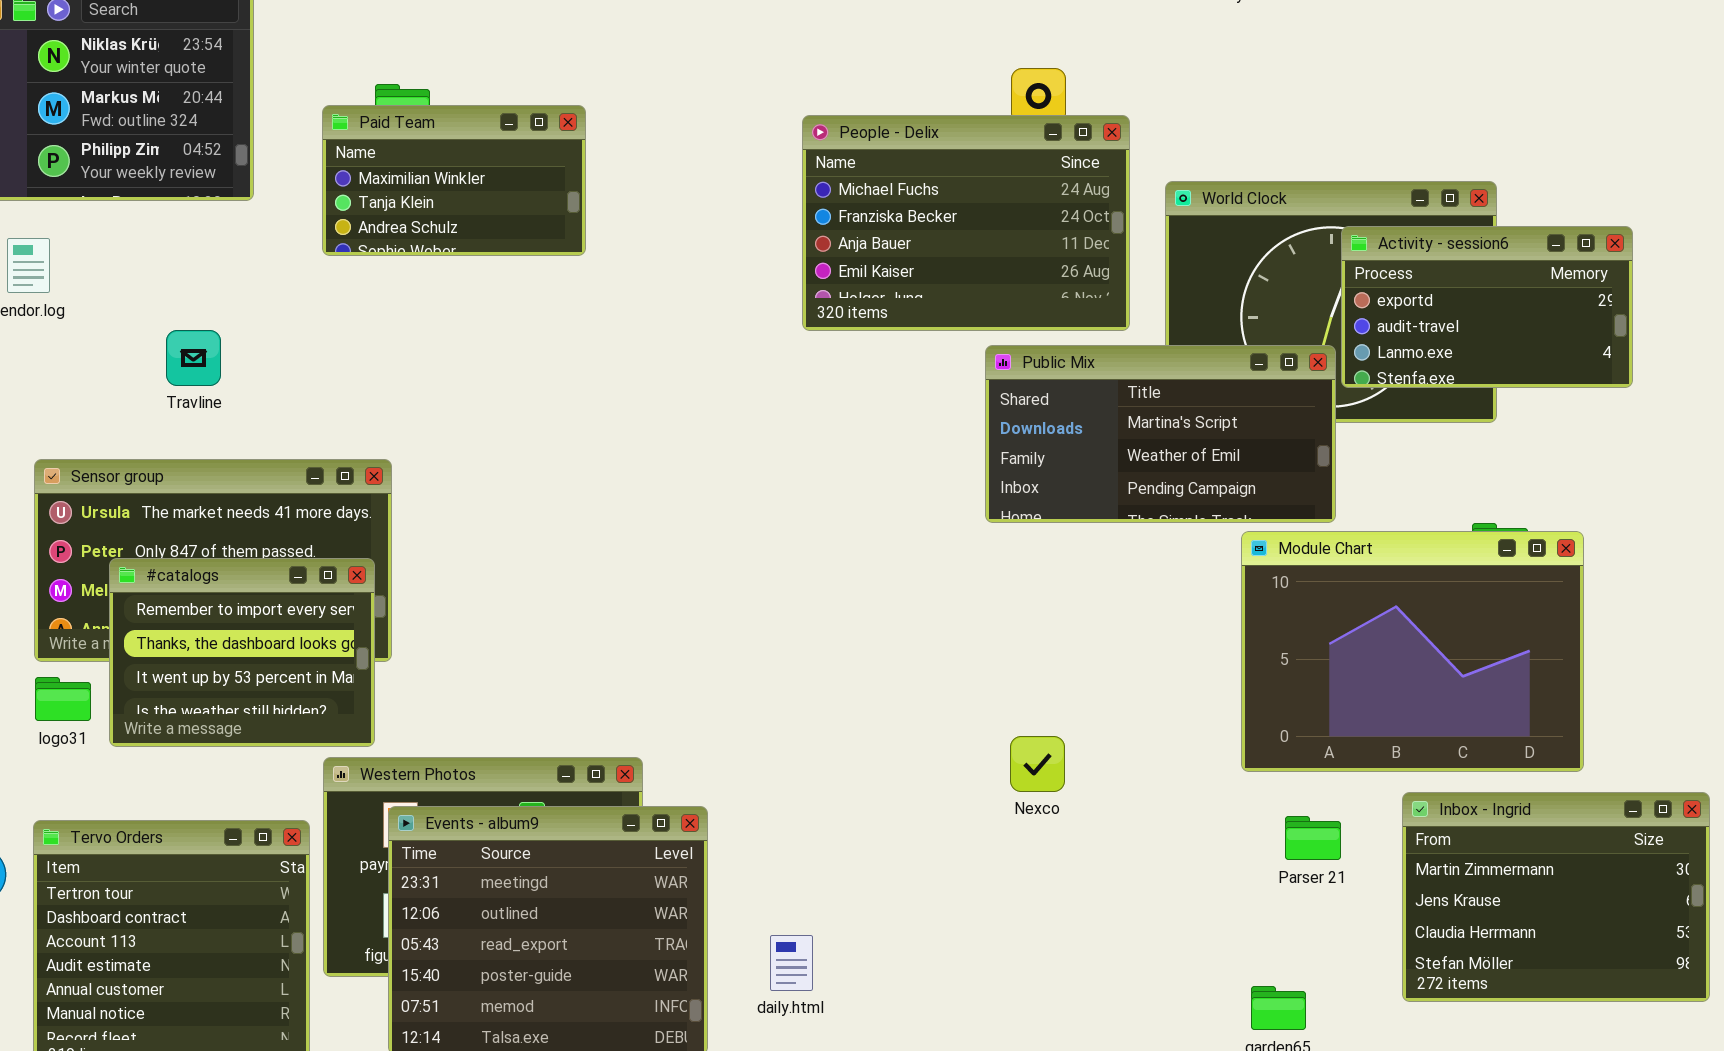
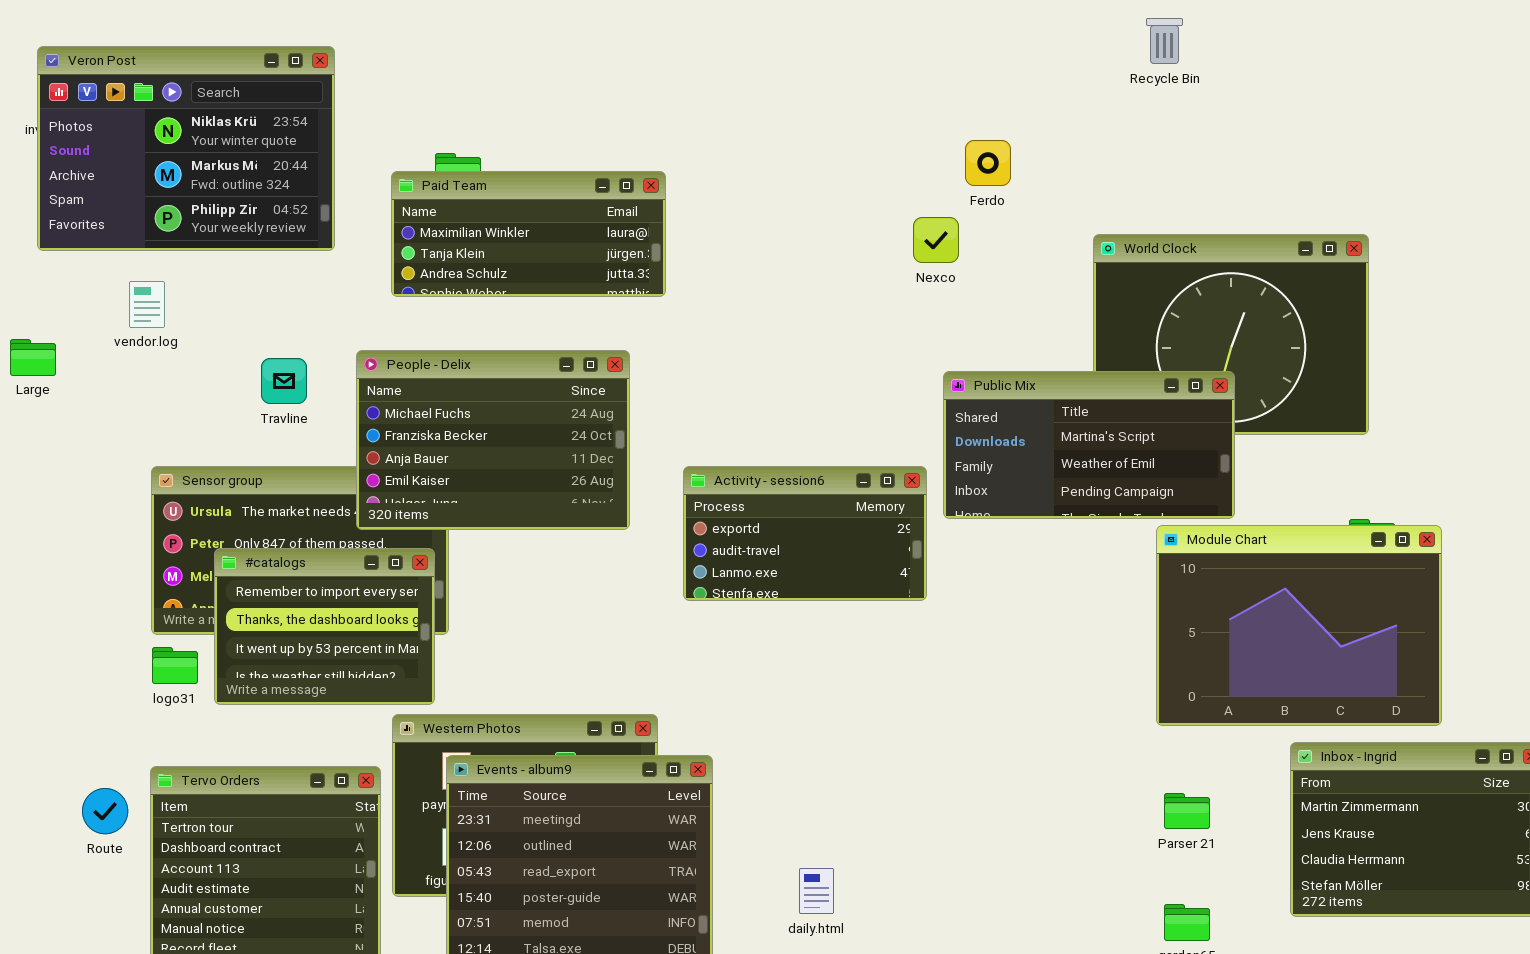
Paid Team: [322,105,586,256] -> [391,171,666,297], resized
People - Delix: [802,115,1130,331] -> [356,350,630,530], moved
Activity - session6: [1341,226,1633,388] -> [683,466,927,601], moved
Nexco: [1010,736,1065,792] -> [913,217,959,263], moved
Parser 21: [1285,816,1341,860] -> [1164,793,1210,829], moved
daily.html: [770,935,813,991] -> [799,868,834,914], moved

